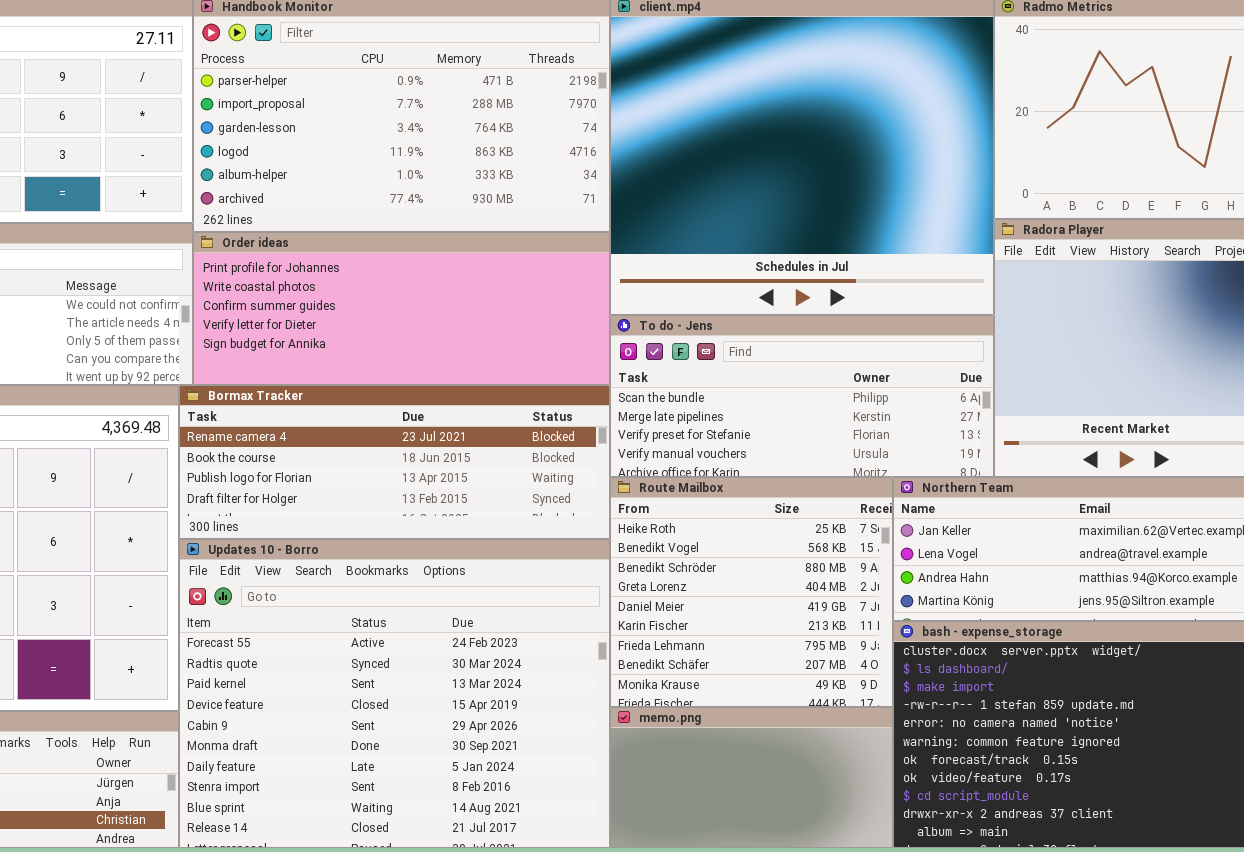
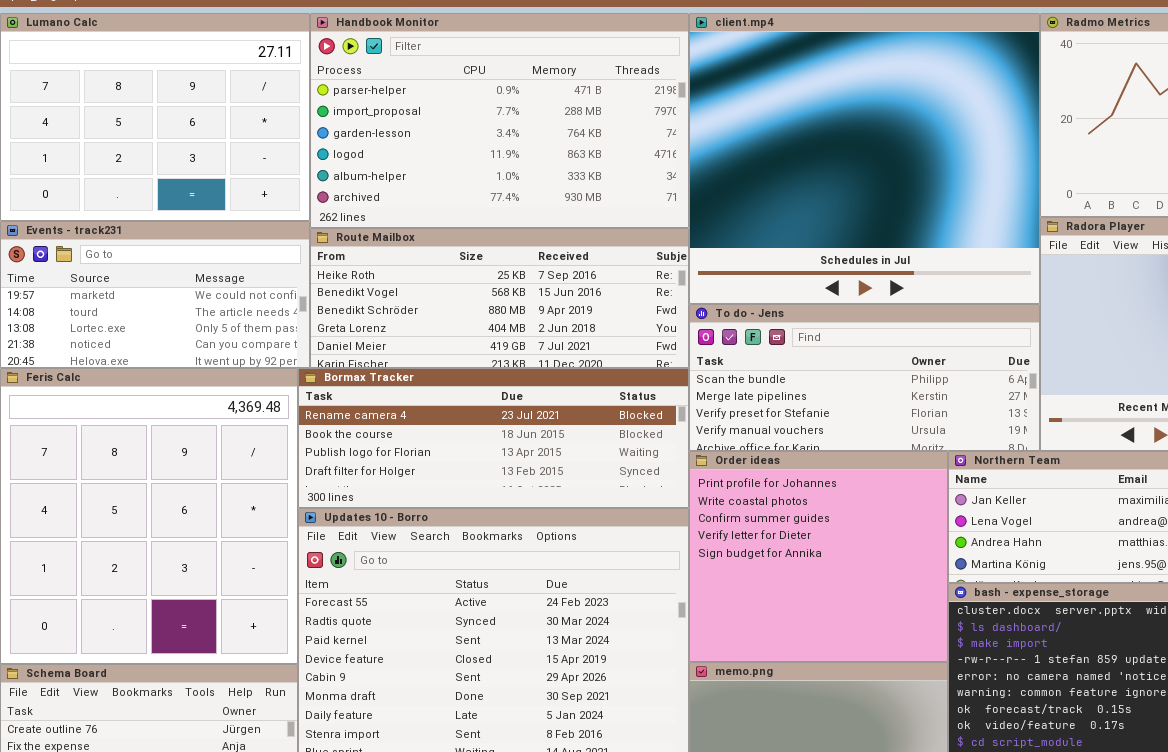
Order ideas: [193,232,610,385] -> [689,451,948,662], moved, resized
Route Mailbox: [610,477,893,707] -> [310,228,689,368], moved, resized

